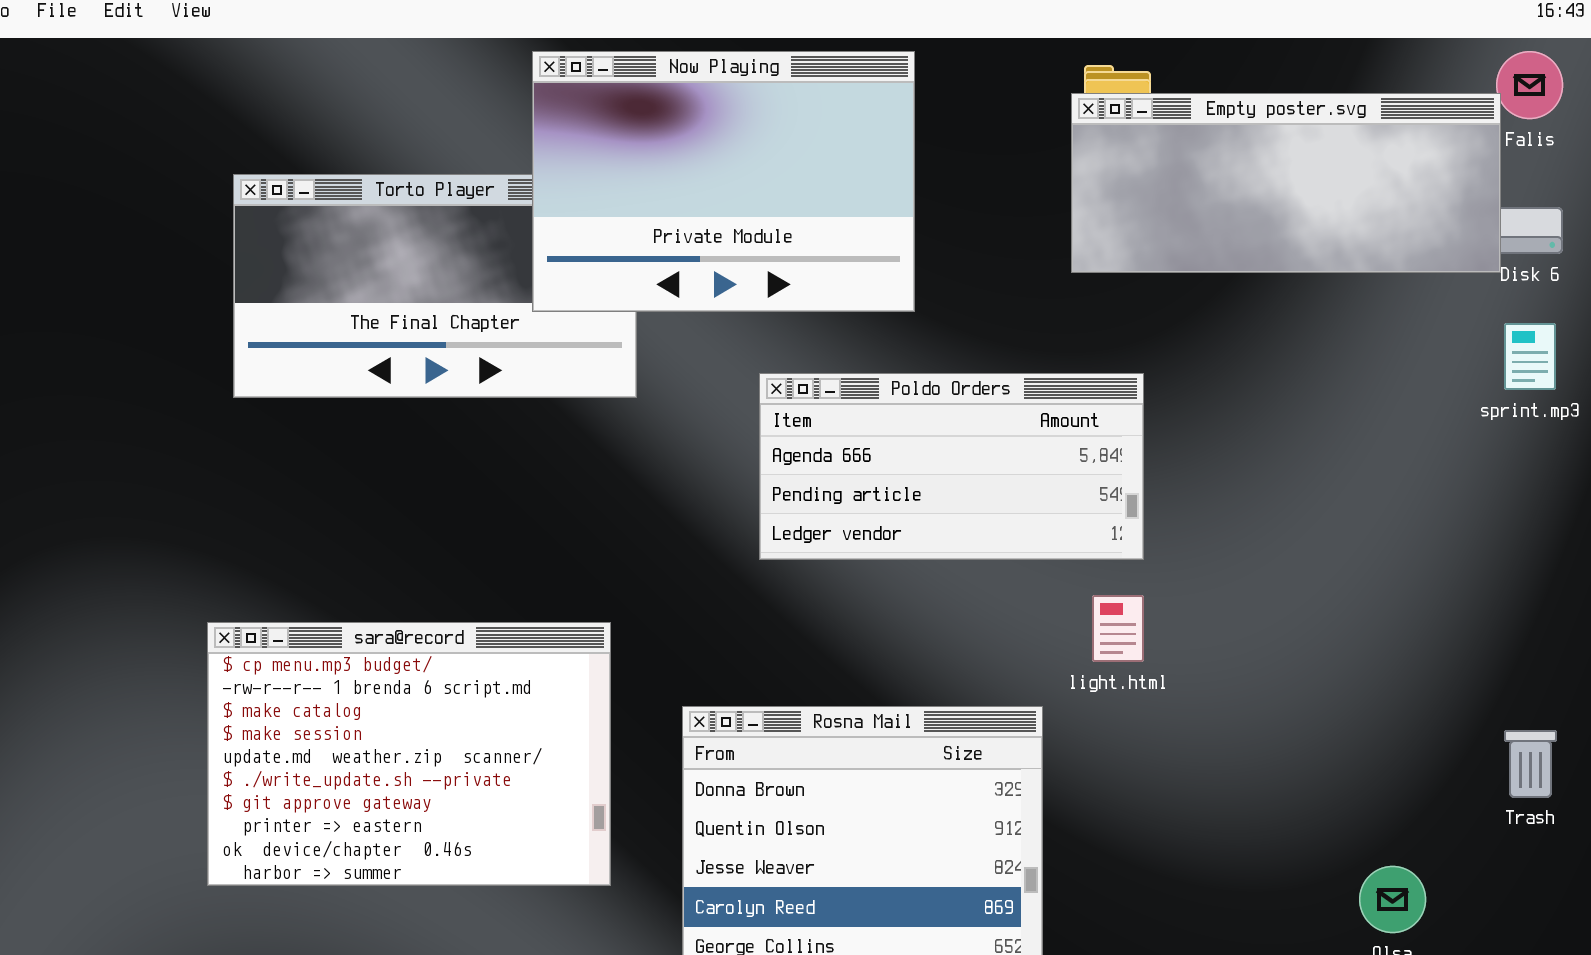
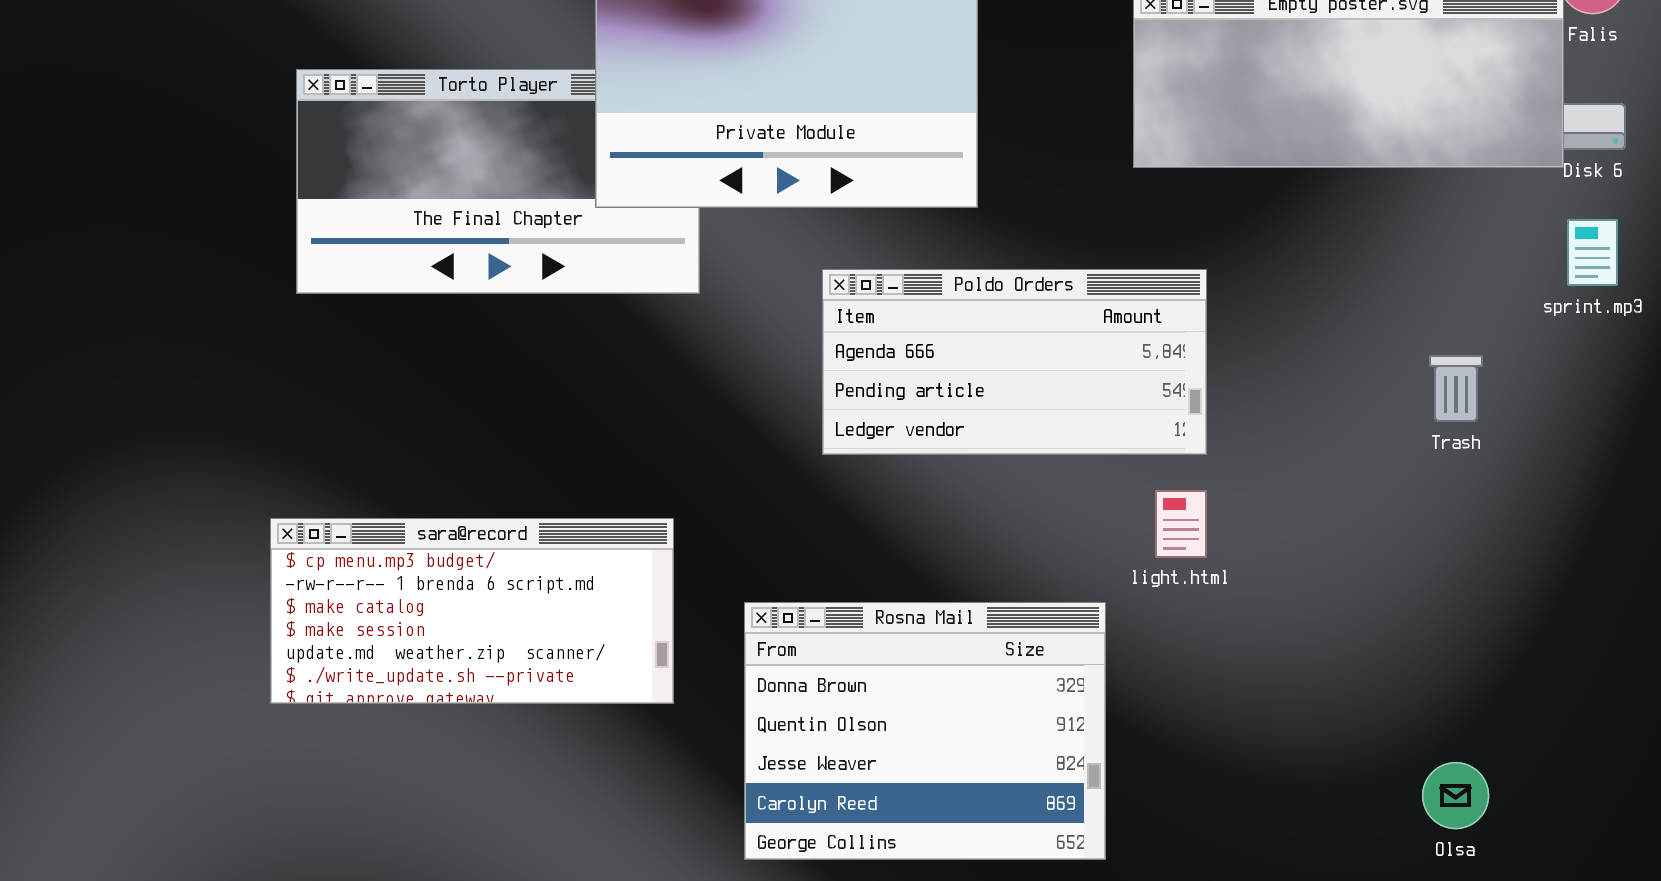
sara@record: [207,622,611,886] -> [270,518,674,704], resized
Trash: [1504,730,1557,798] -> [1429,355,1483,422], moved

